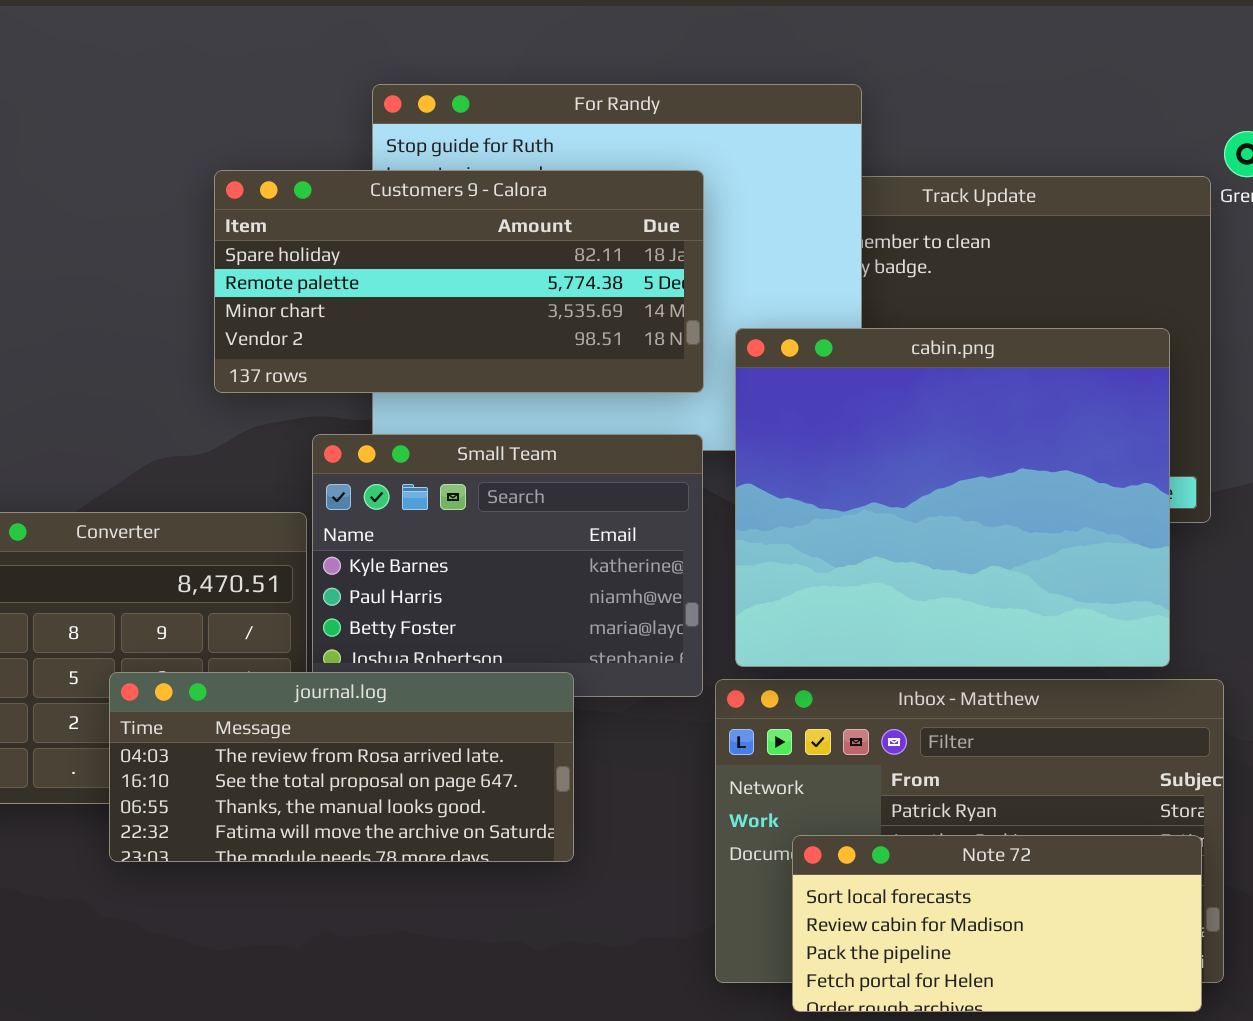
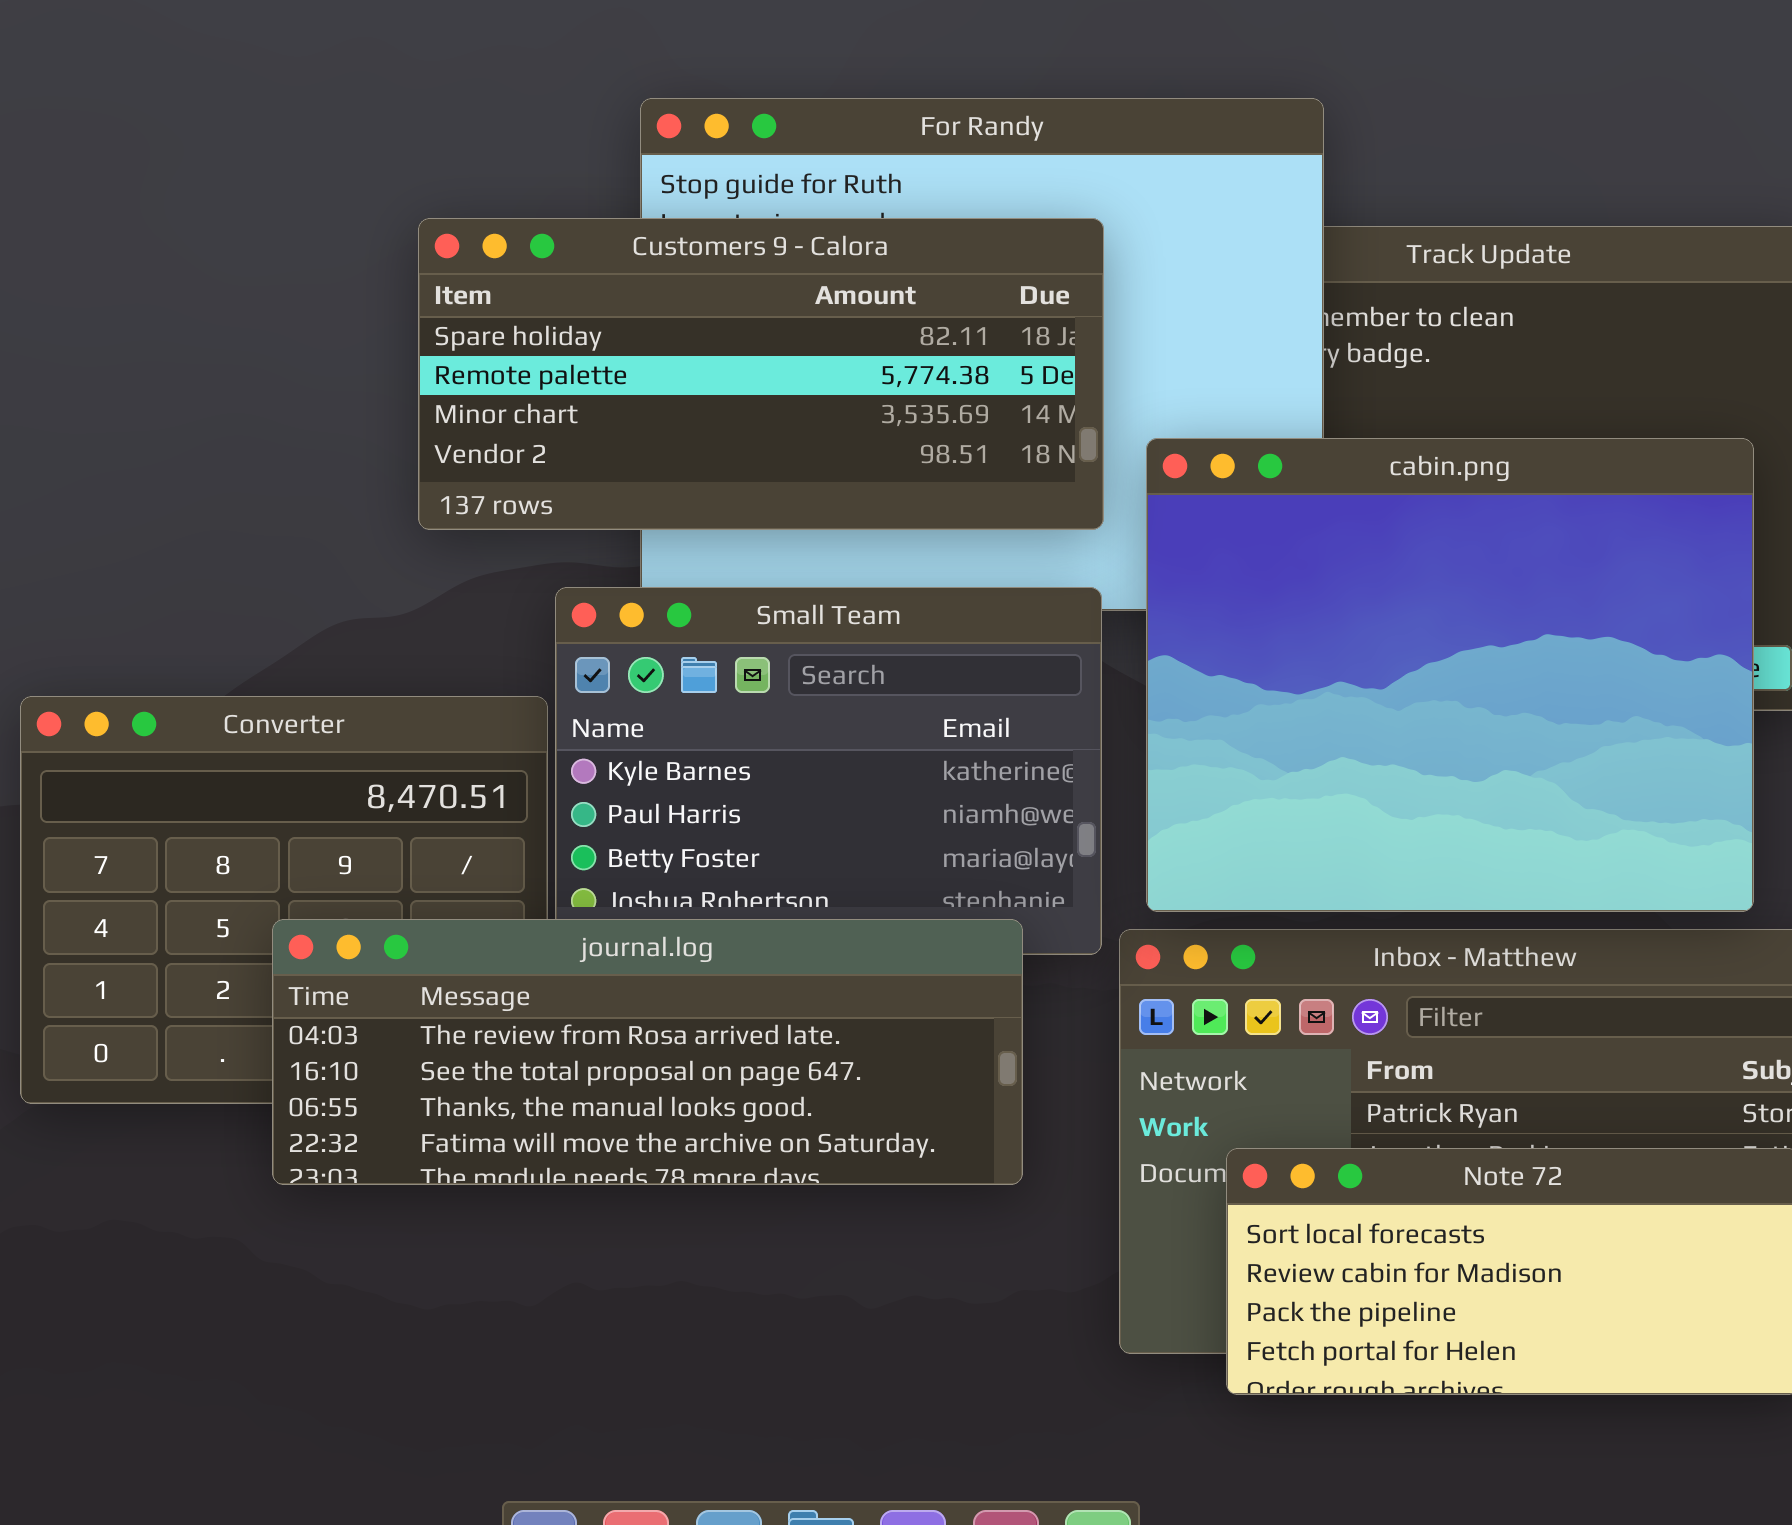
journal.log: [109,672,574,862] -> [272,919,1023,1185], resized

